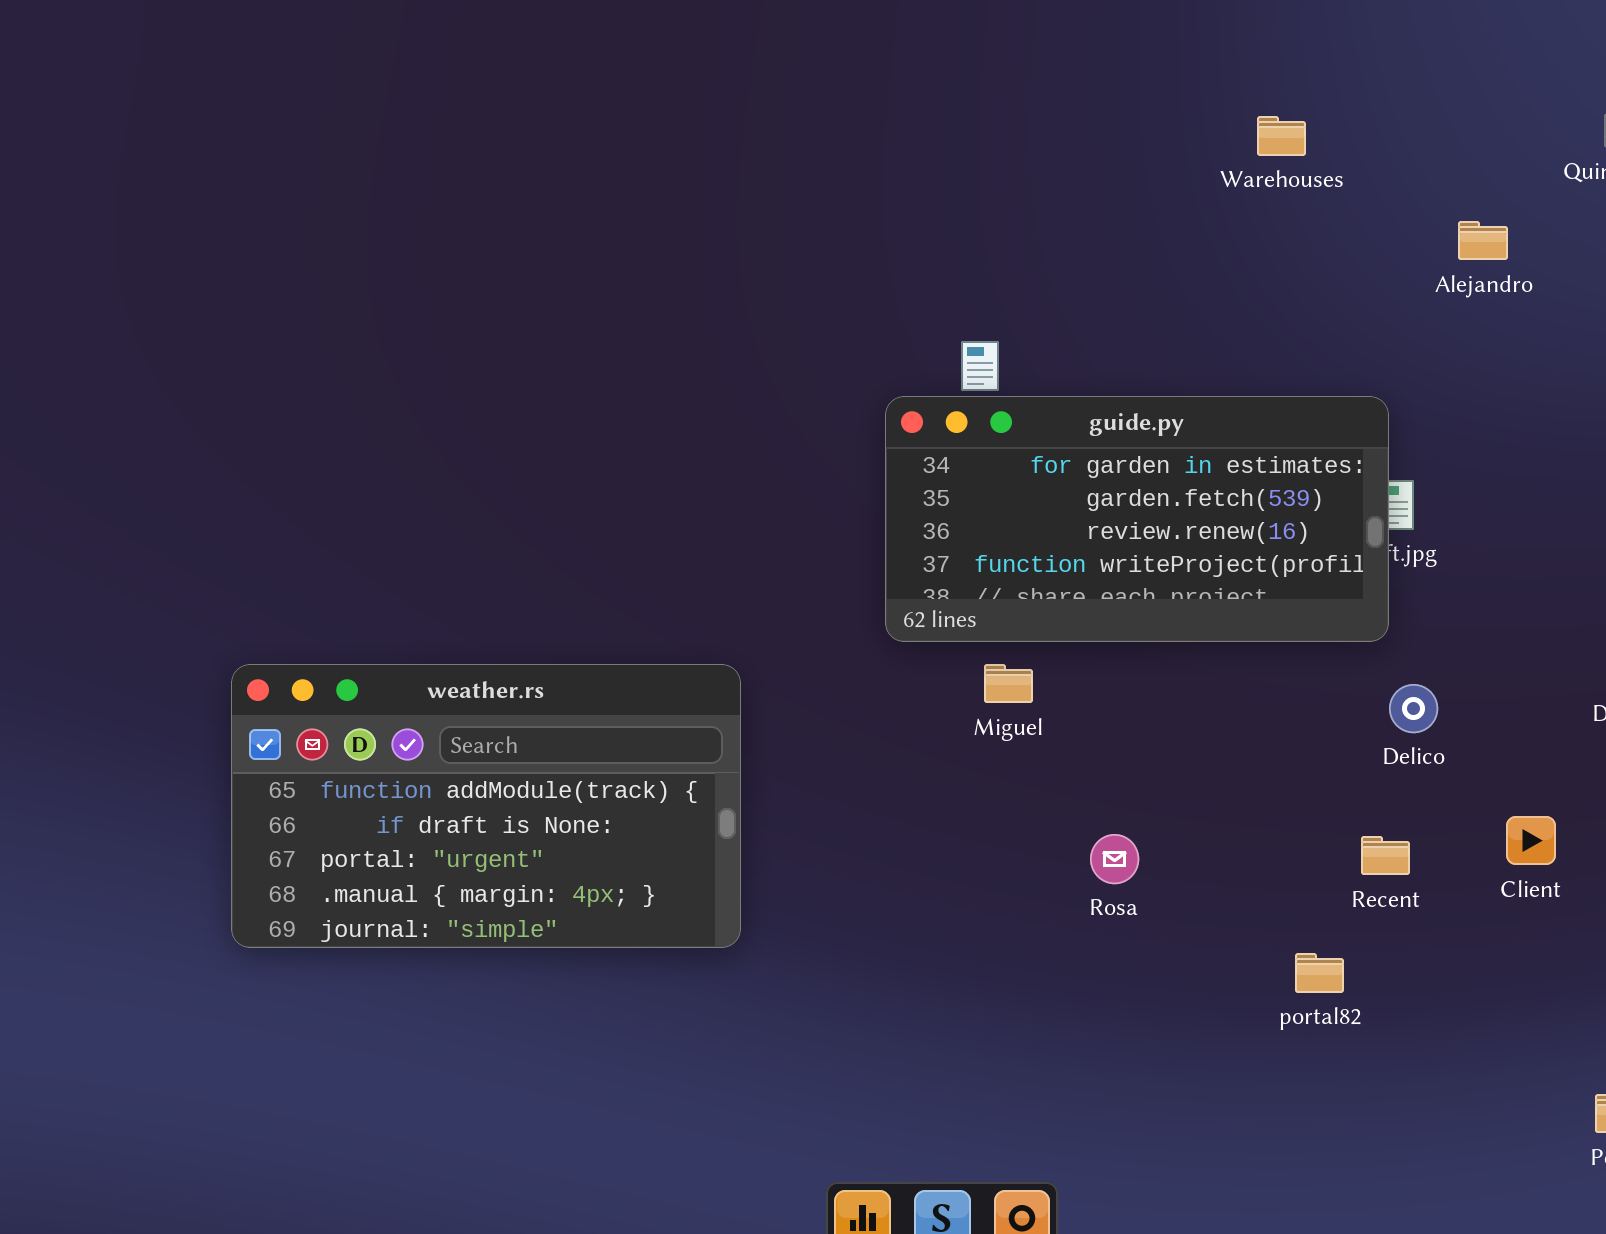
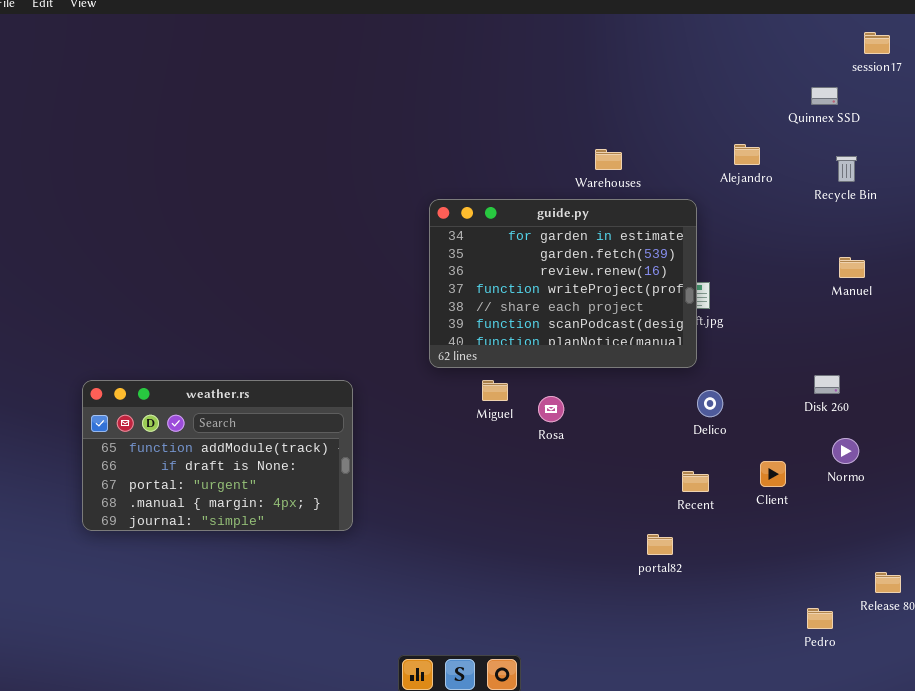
Warehouses: [1257,116,1306,156] -> [595,149,622,170], moved
guide.py: [885,396,1389,642] -> [429,199,697,368], resized
Rosa: [1090,834,1139,884] -> [538,396,564,422], moved

